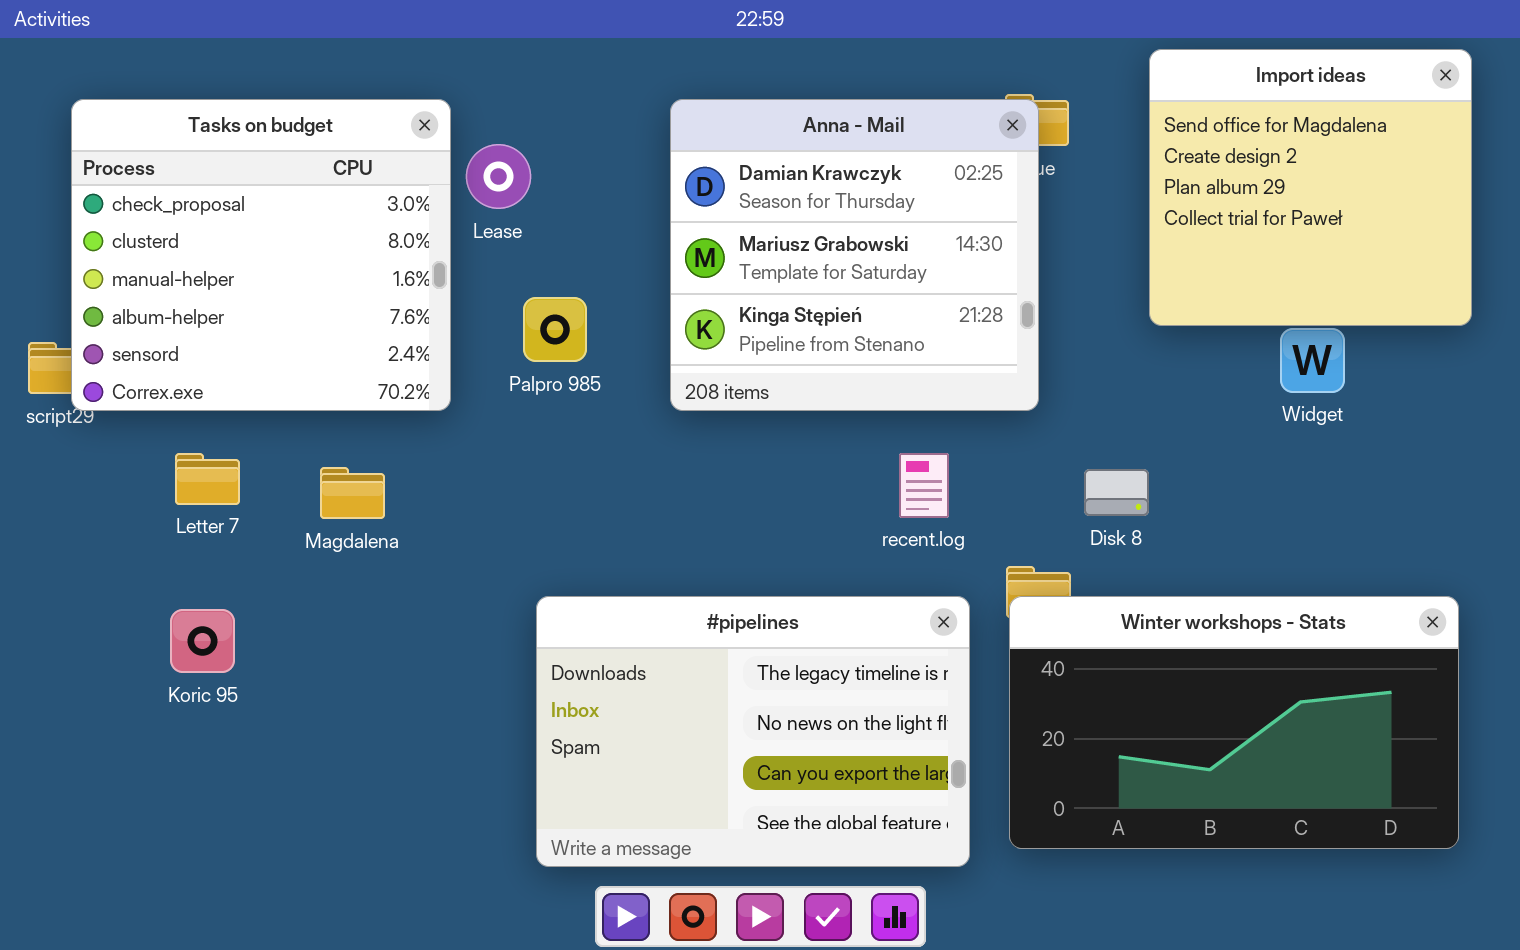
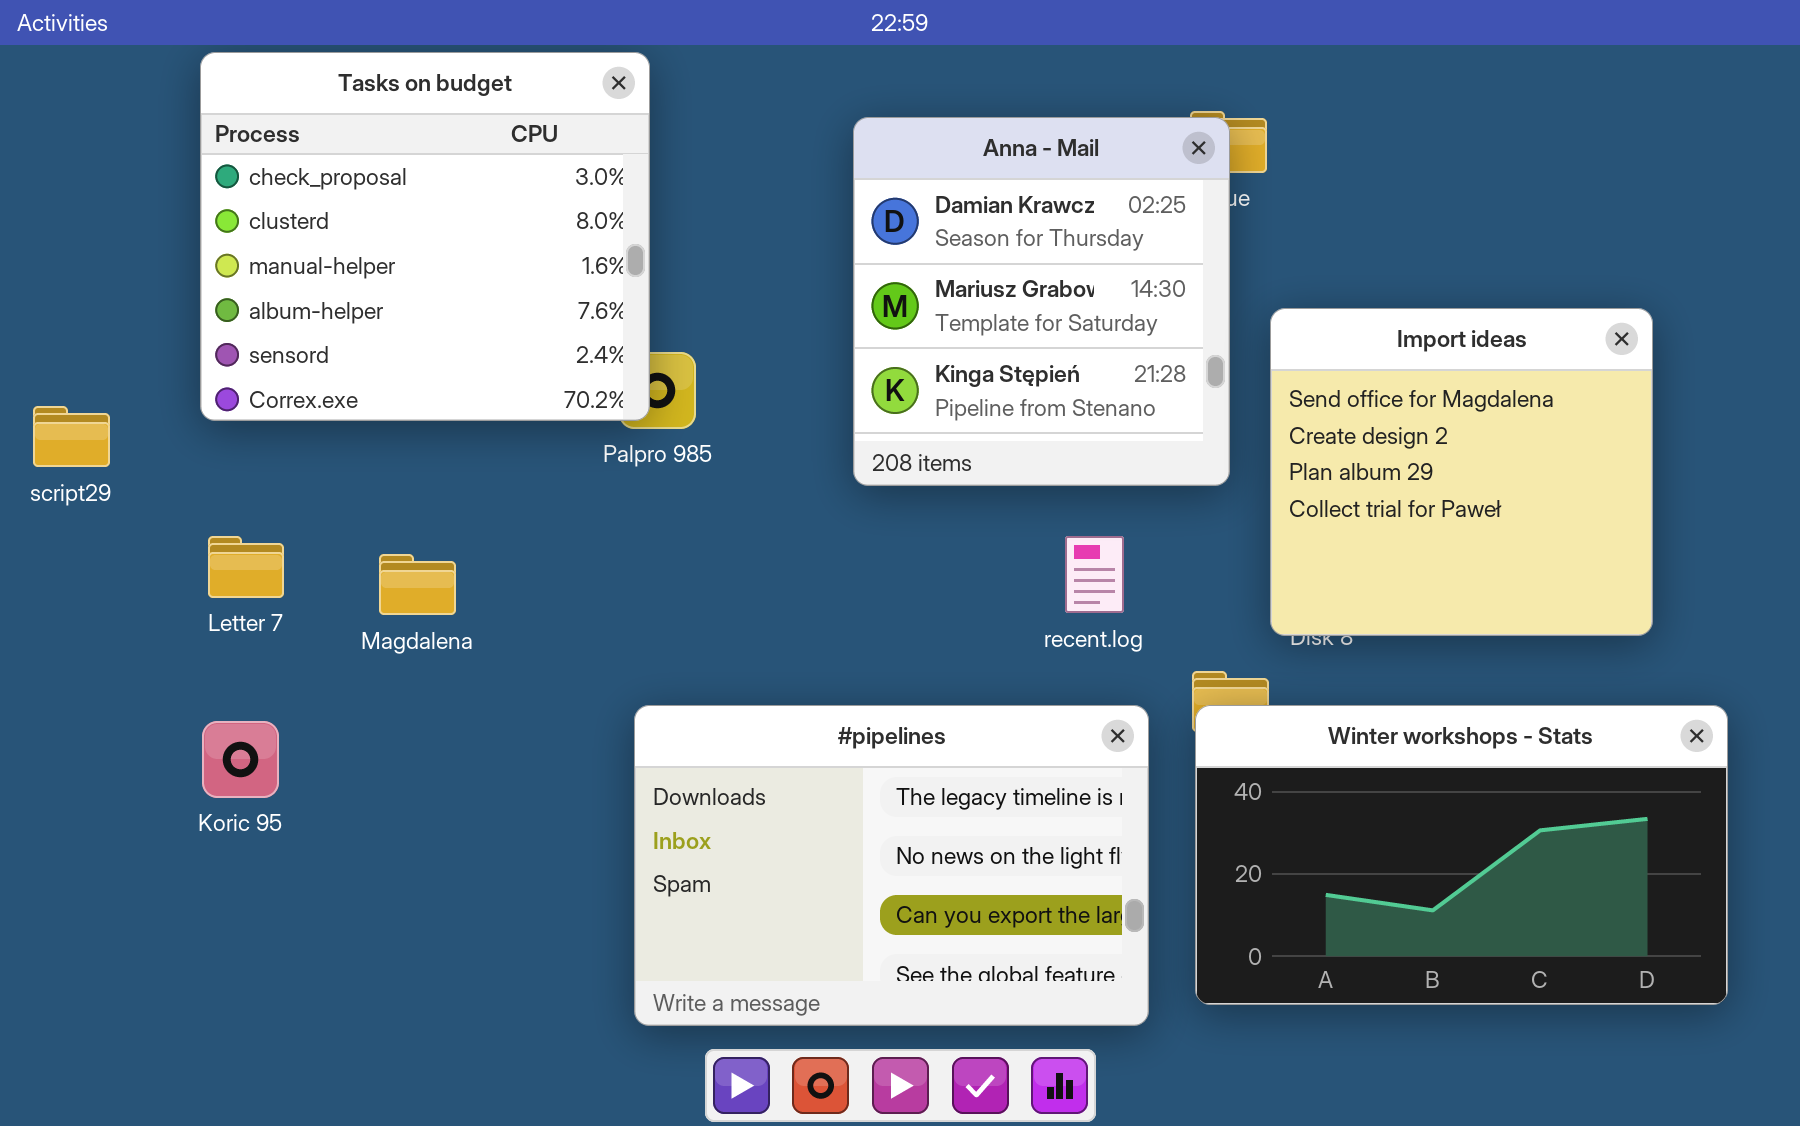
Import ideas: [1149,49,1472,326] -> [1270,308,1653,636], moved
Tasks on budget: [71,99,451,411] -> [200,52,650,421], moved
Anna - Mail: [670,99,1039,411] -> [853,117,1230,486], resized

